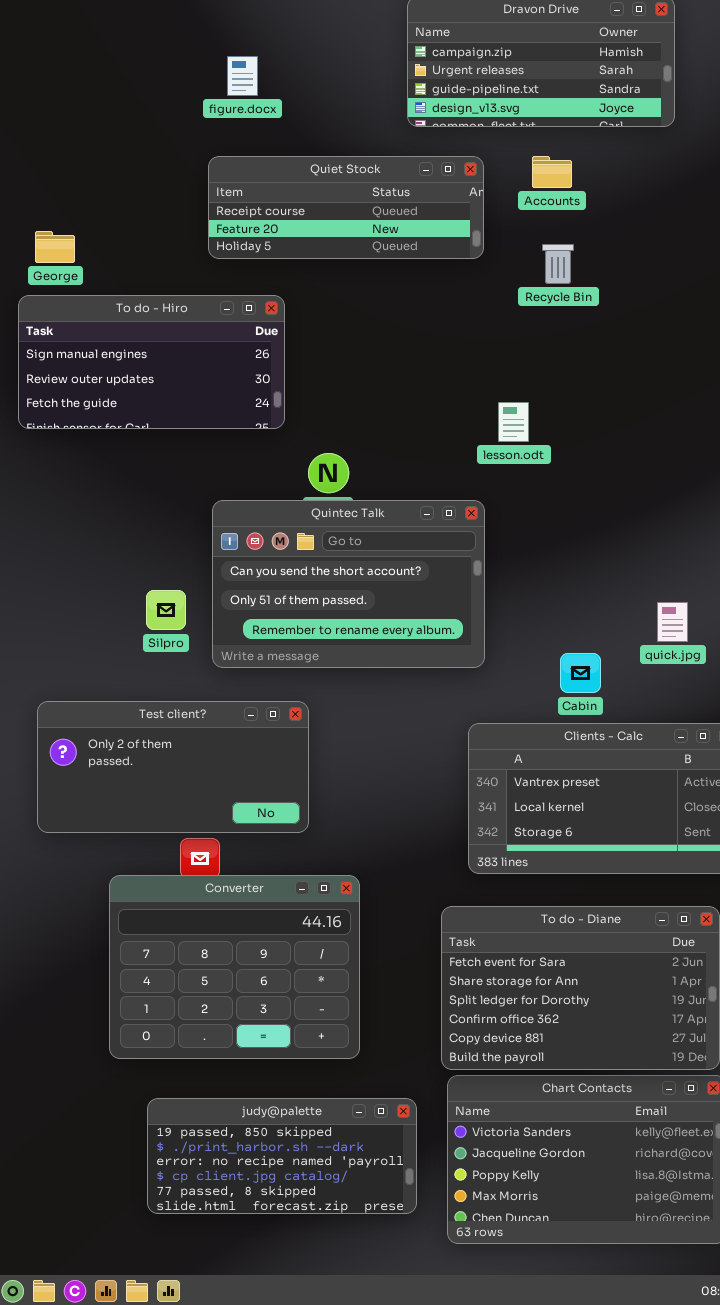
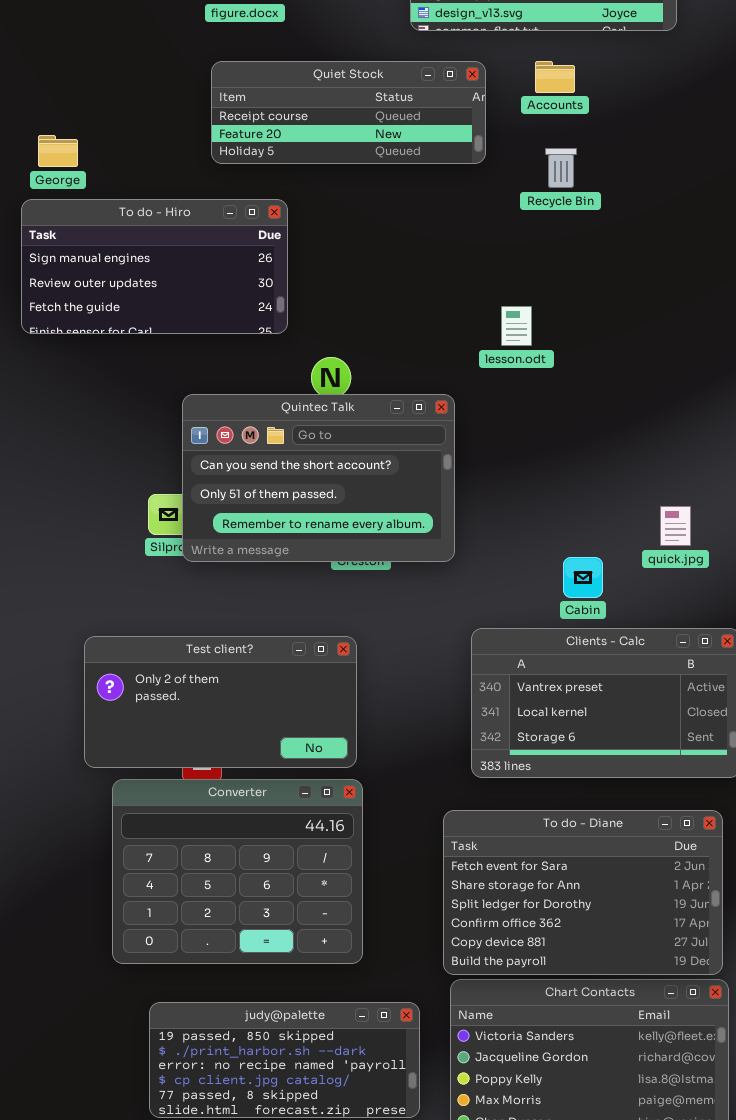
Quintec Talk: [212,500,485,668] -> [182,394,455,562], moved
Test client?: [37,701,309,833] -> [84,636,357,768], moved

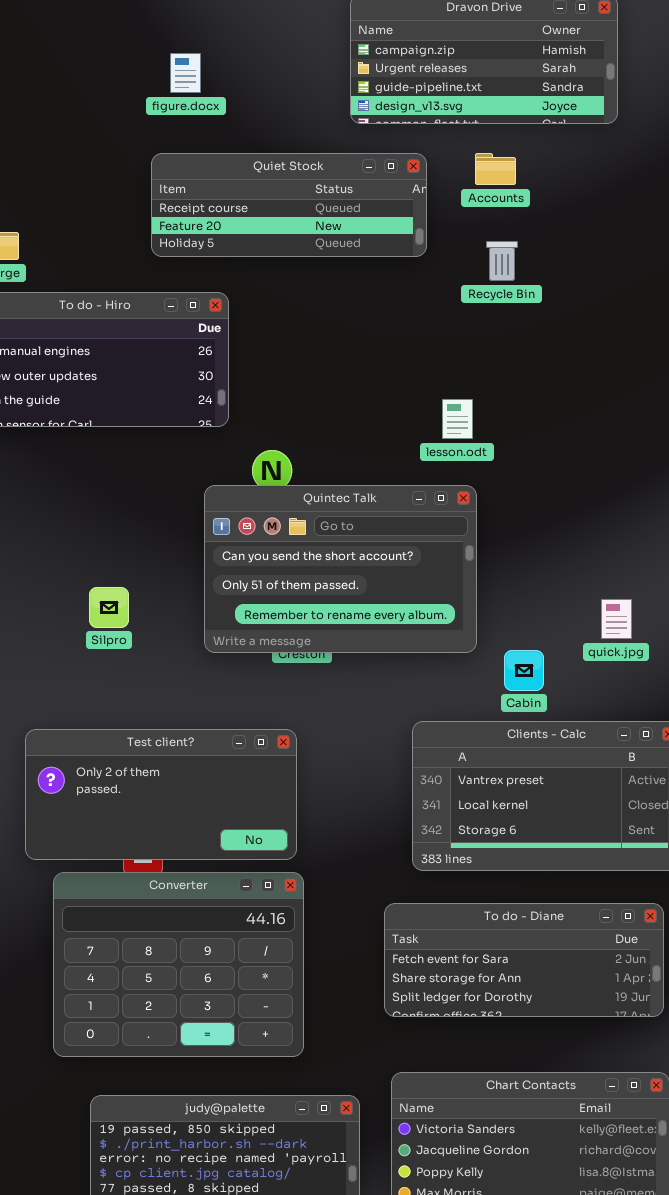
Quintec Talk: [182,394,455,562] -> [204,485,477,653], moved
To do - Diane: [443,810,723,975] -> [384,903,664,1017], resized

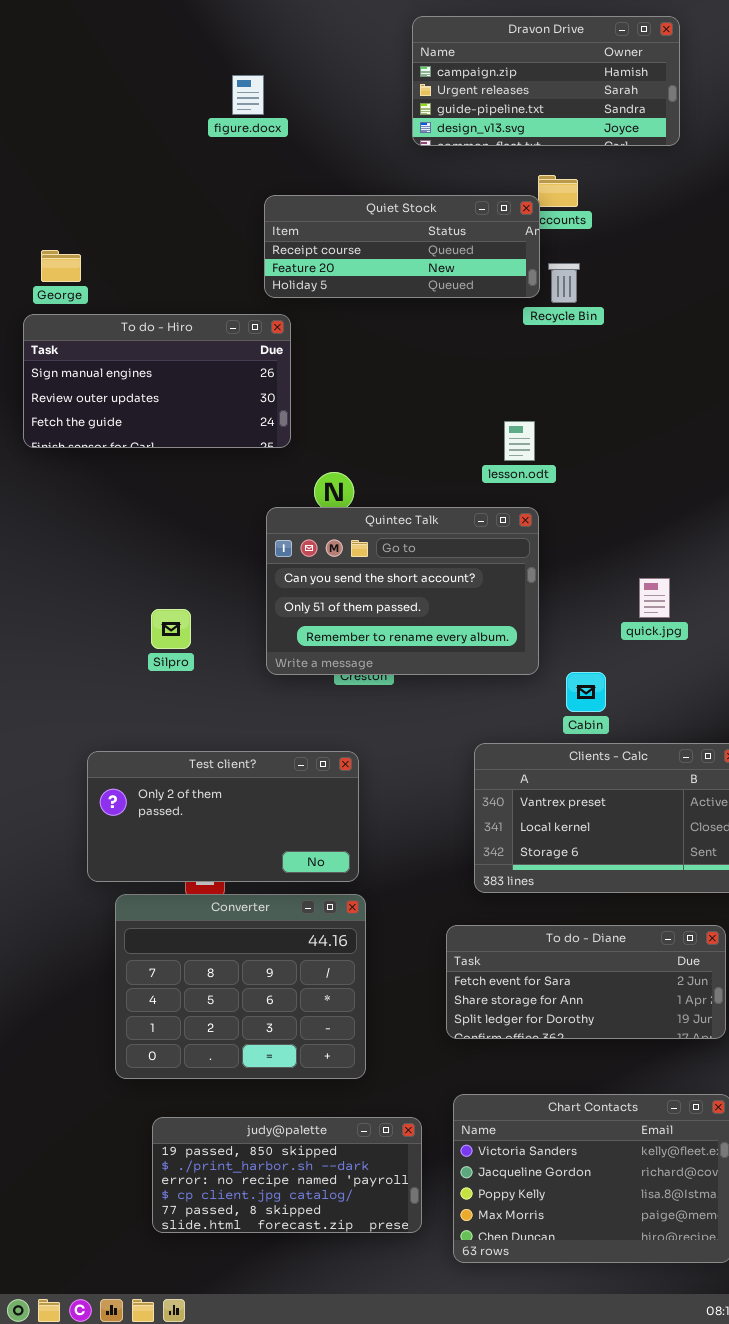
Quiet Stock: [151,153,427,257] -> [264,195,540,298], moved
quick.jpg: [601,599,632,639] -> [639,578,670,618], moved

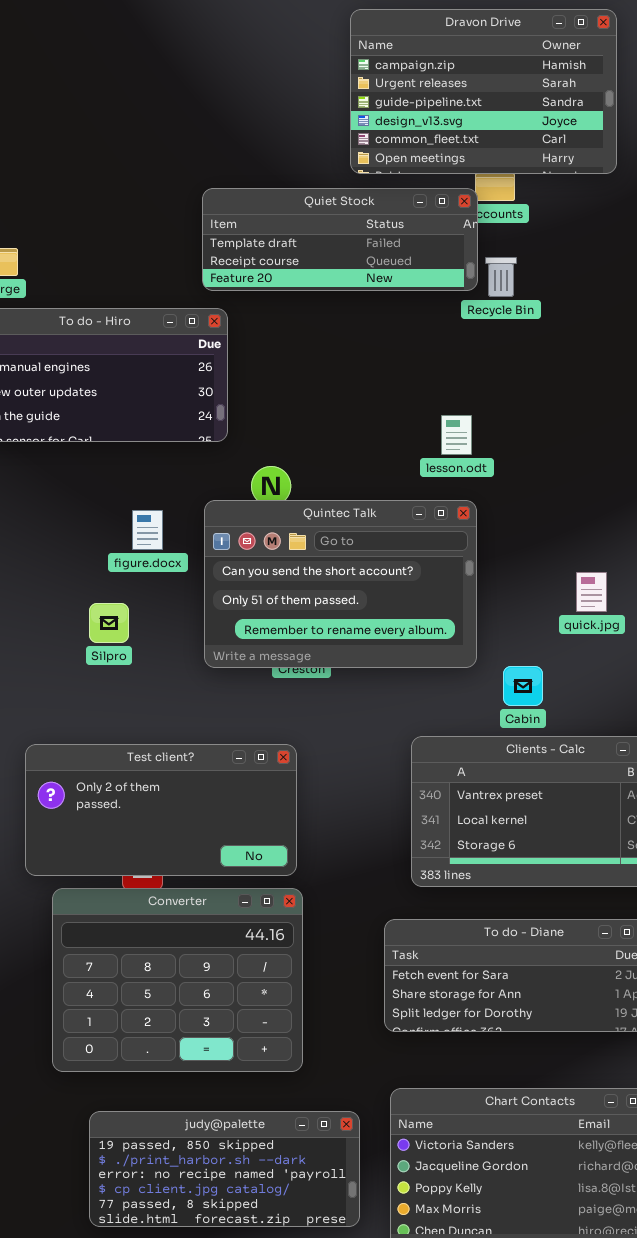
Dravon Drive: [412,16,680,146] -> [350,9,617,174], resized
figure.docx: [232,75,264,115] -> [132,510,163,550], moved
Quiet Stock: [264,195,540,298] -> [202,188,478,291], scrolled up 1 row

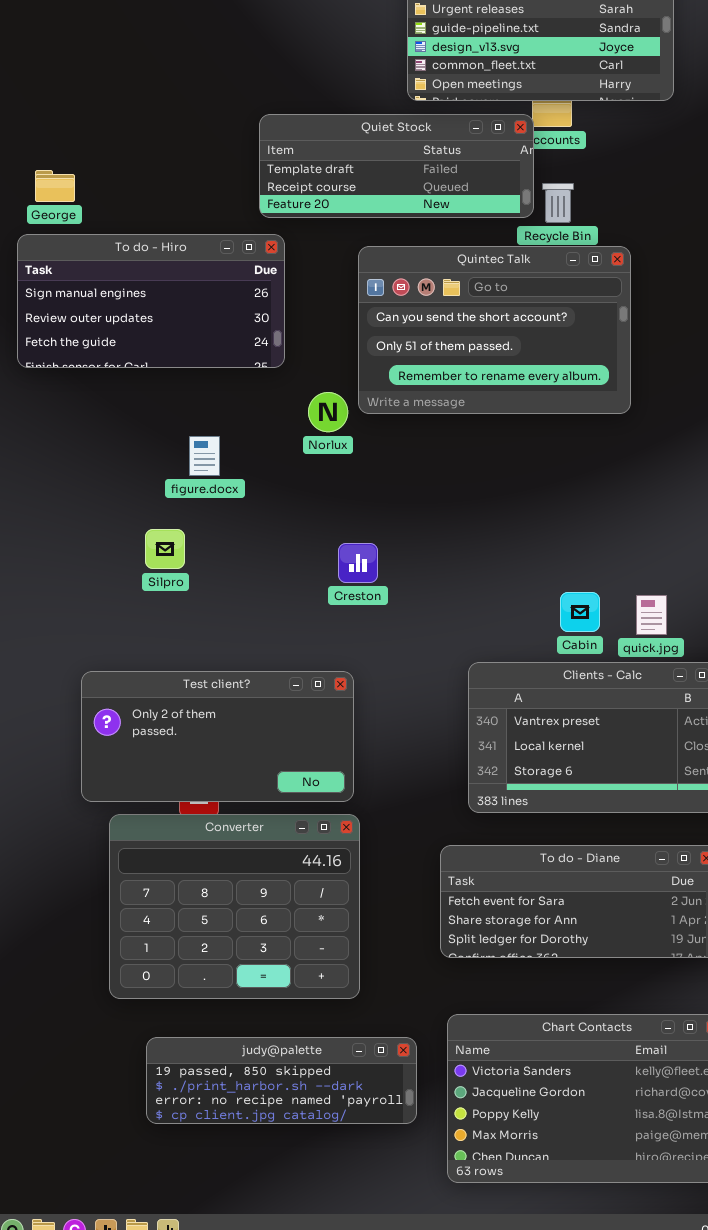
Quintec Talk: [204,500,477,668] -> [358,246,631,414], moved
quick.jpg: [576,572,607,612] -> [636,595,667,635], moved
judy@palette: [89,1111,360,1227] -> [146,1037,417,1124], resized

